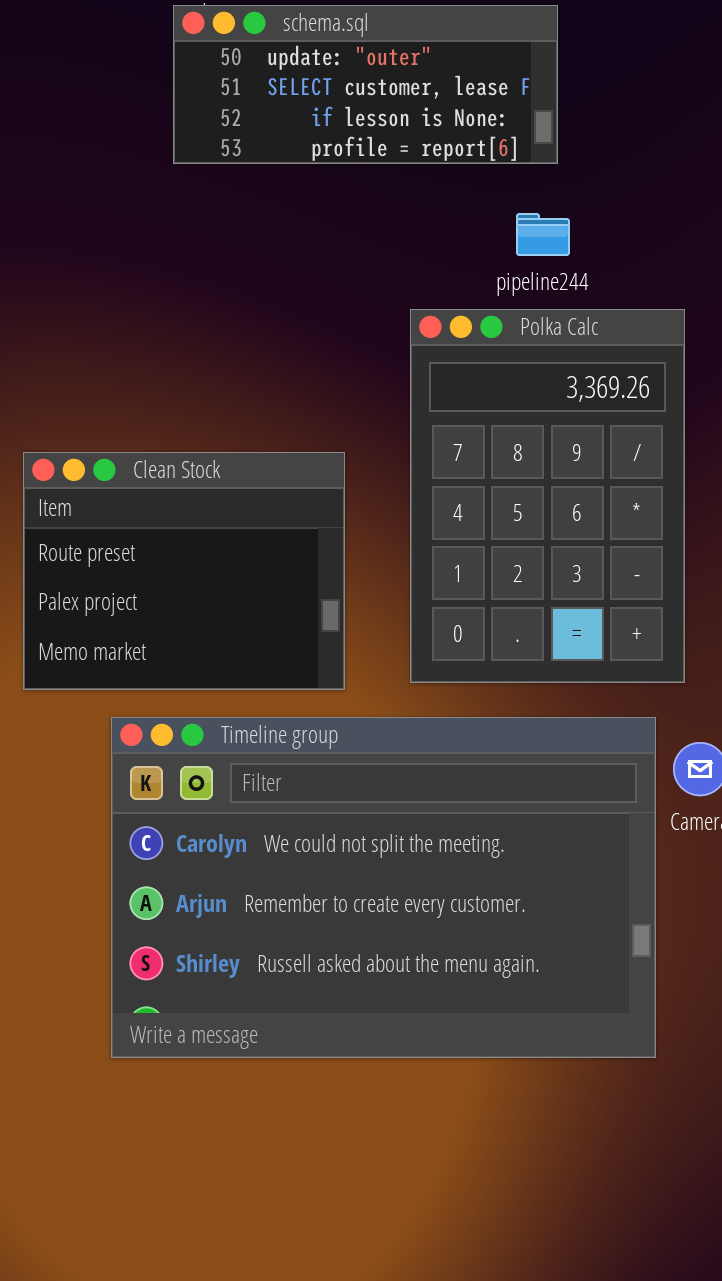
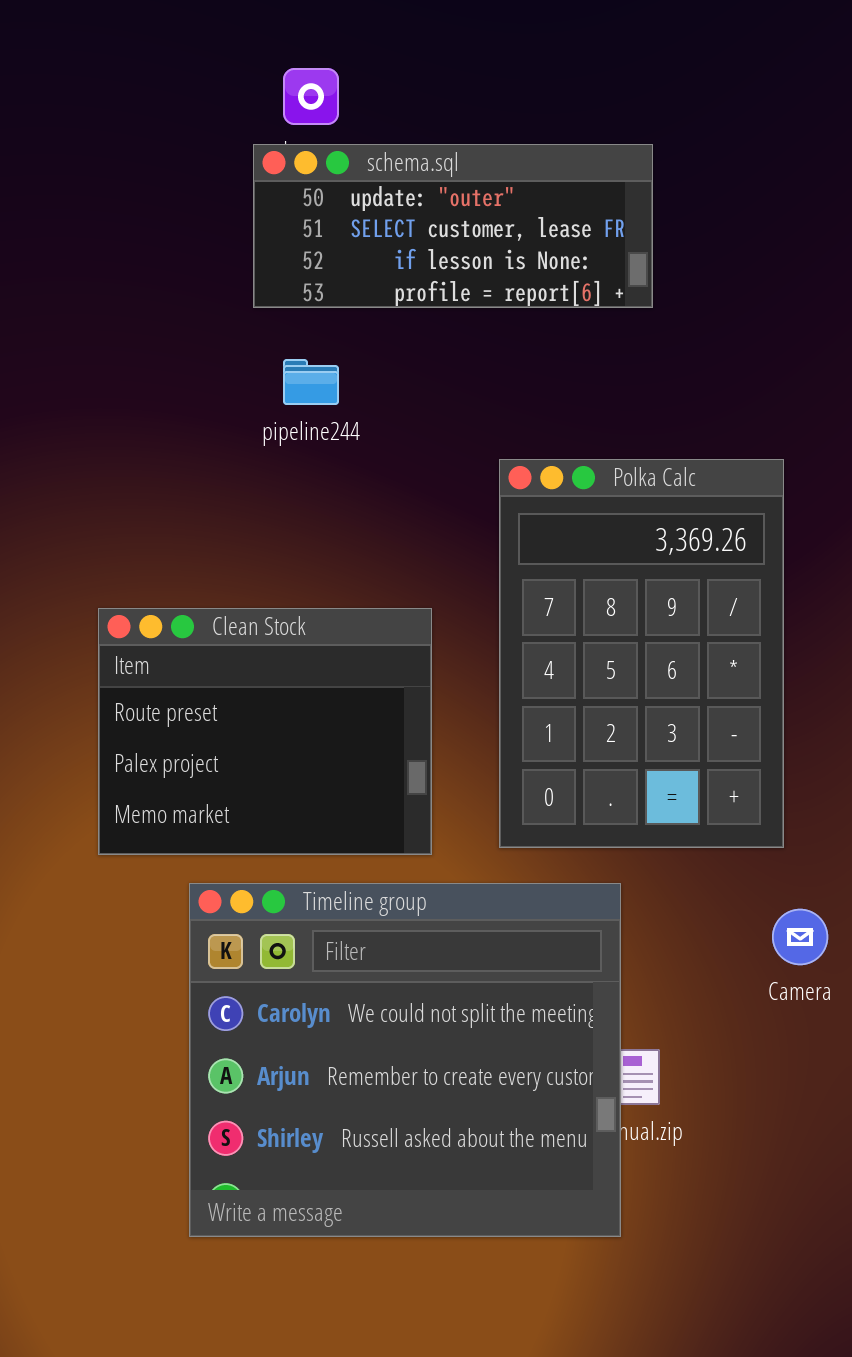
pipeline244: [516,213,570,256] -> [283,359,339,405], moved
Timeline group: [111,717,656,1058] -> [189,883,621,1237], resized

